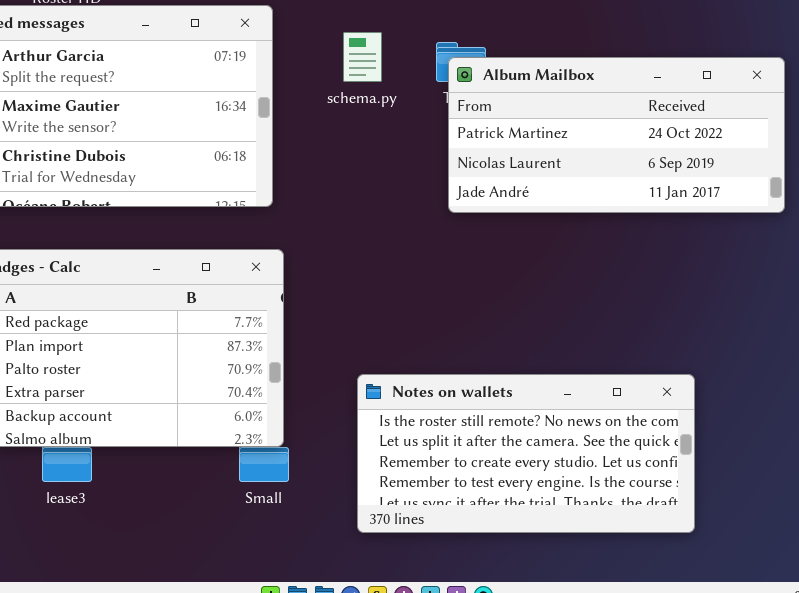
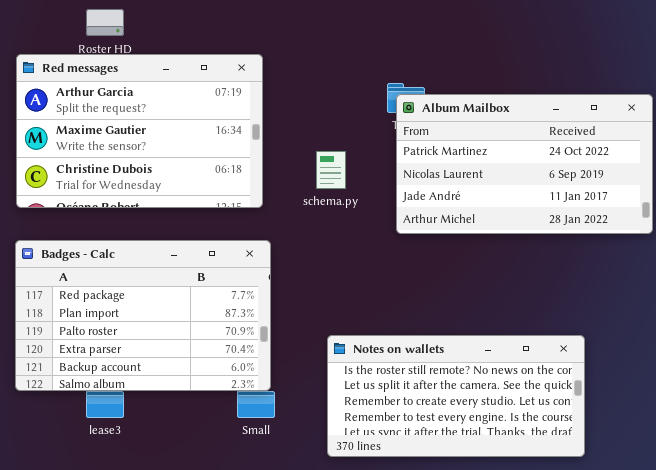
schema.py: [343,32,382,82] -> [316,151,346,189], moved
Album Mailbox: [448,57,785,213] -> [396,94,653,234], resized

